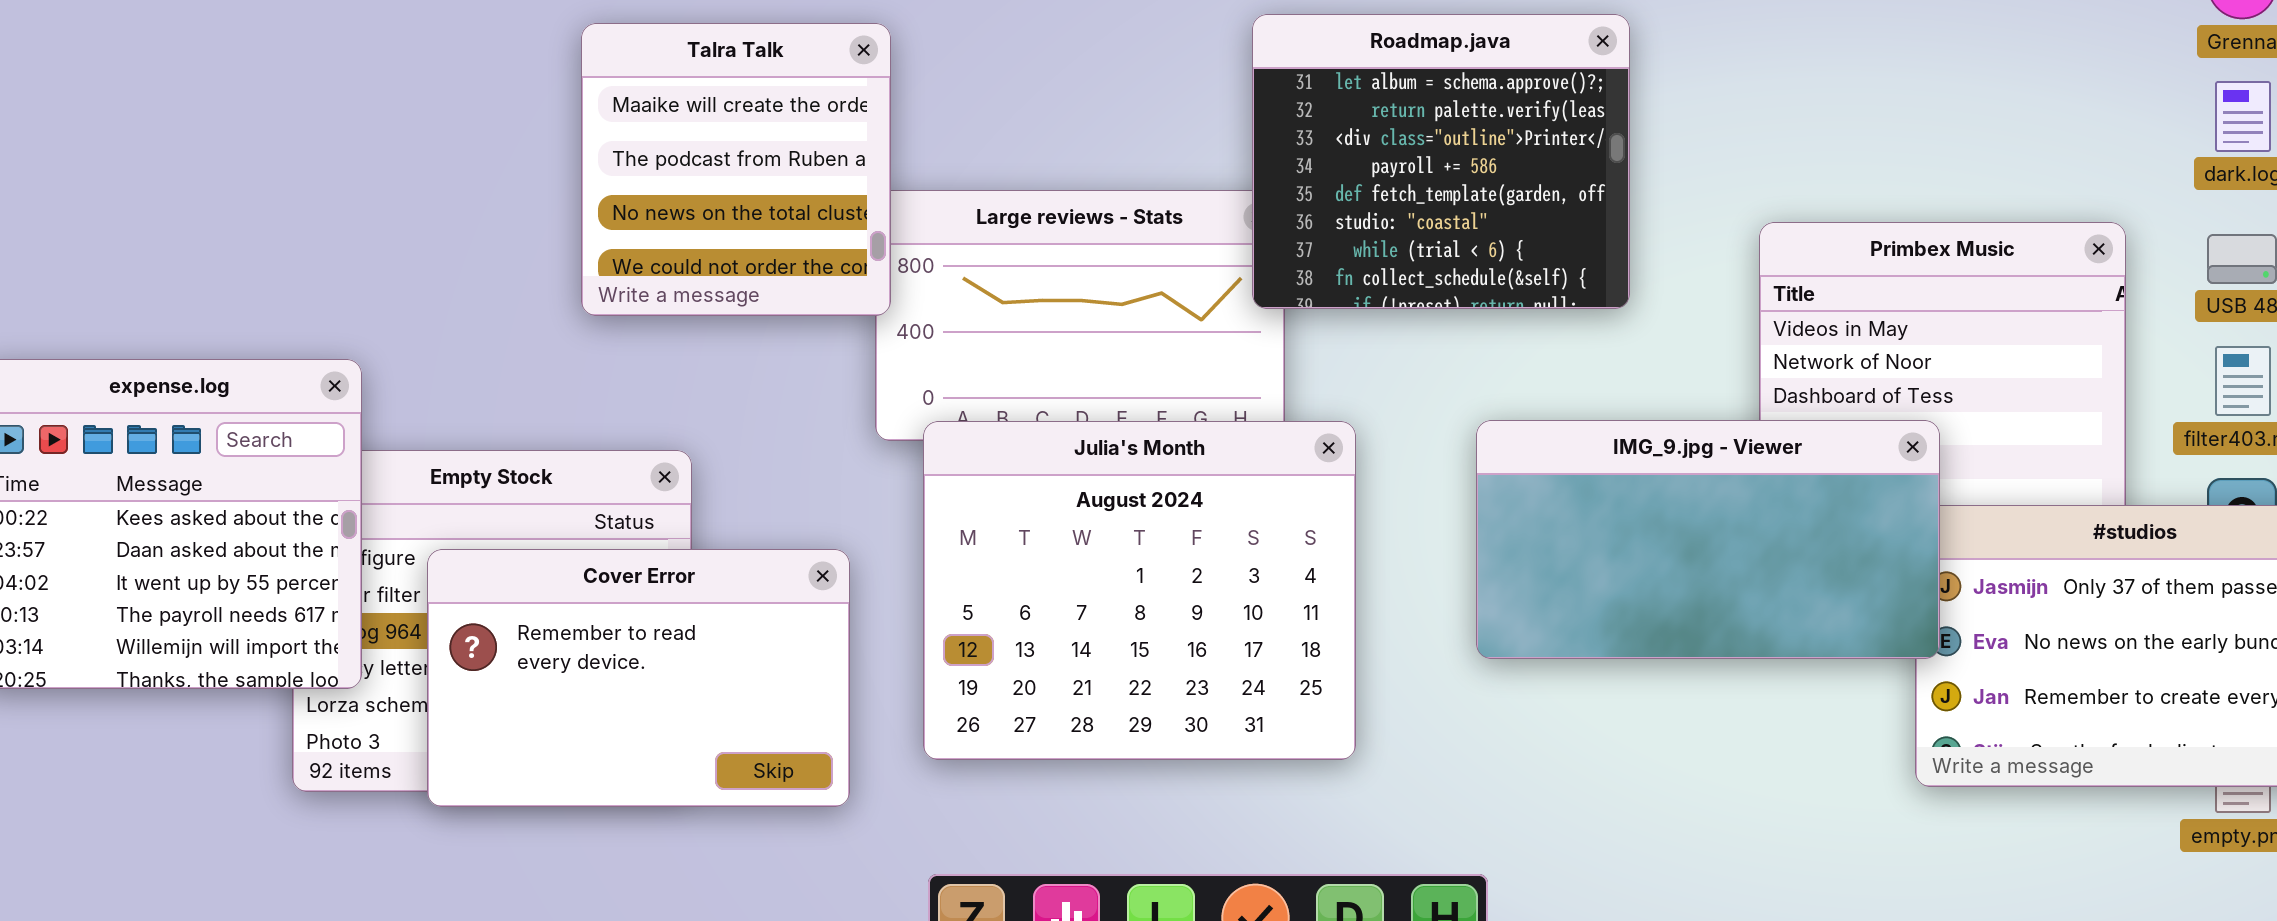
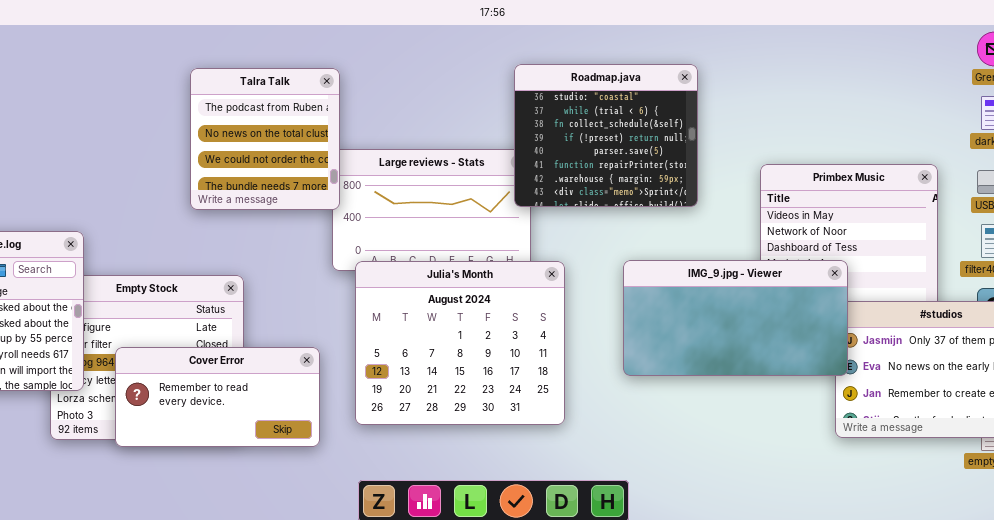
Roadmap.java: [1252,14,1630,309] -> [514,64,698,207], scrolled down 5 rows
Talra Talk: [581,23,891,316] -> [190,68,340,210], scrolled down 1 row
Cover Error: [427,549,850,807] -> [115,347,320,447], resized

